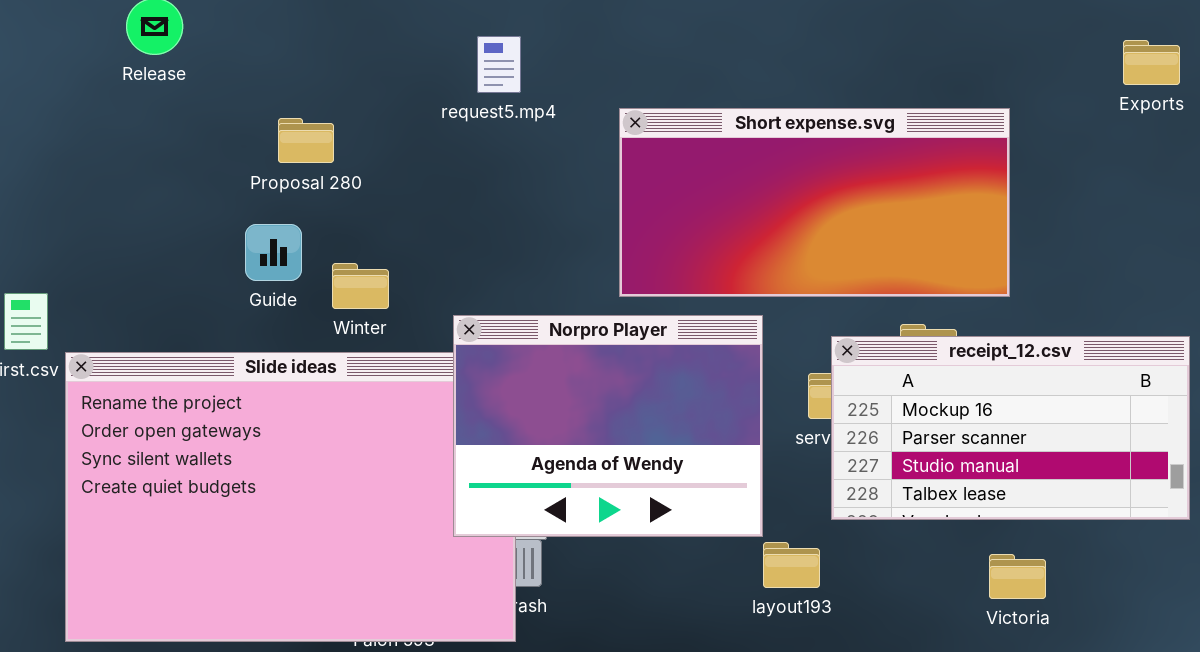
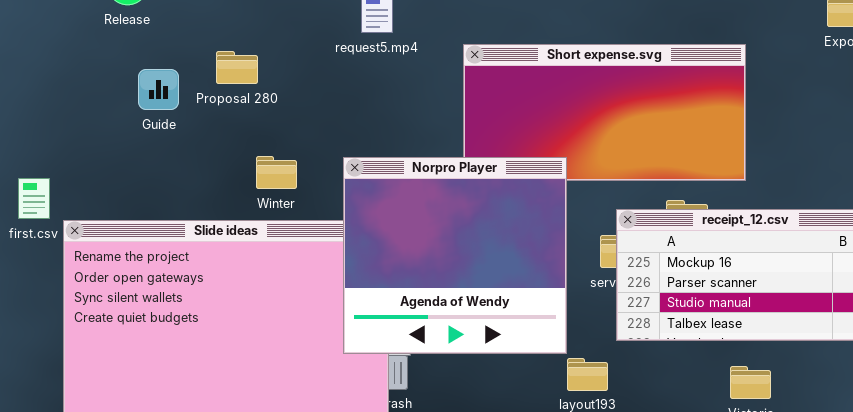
Guide: [245,224,302,281] -> [138,69,179,110], moved
Norpro Player: [453,315,763,537] -> [343,157,567,354], resized

